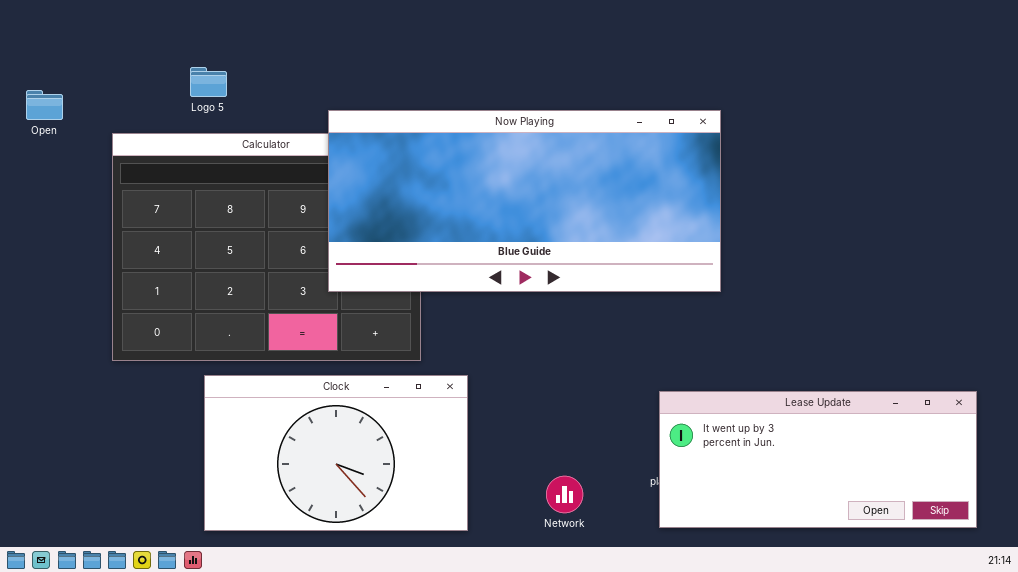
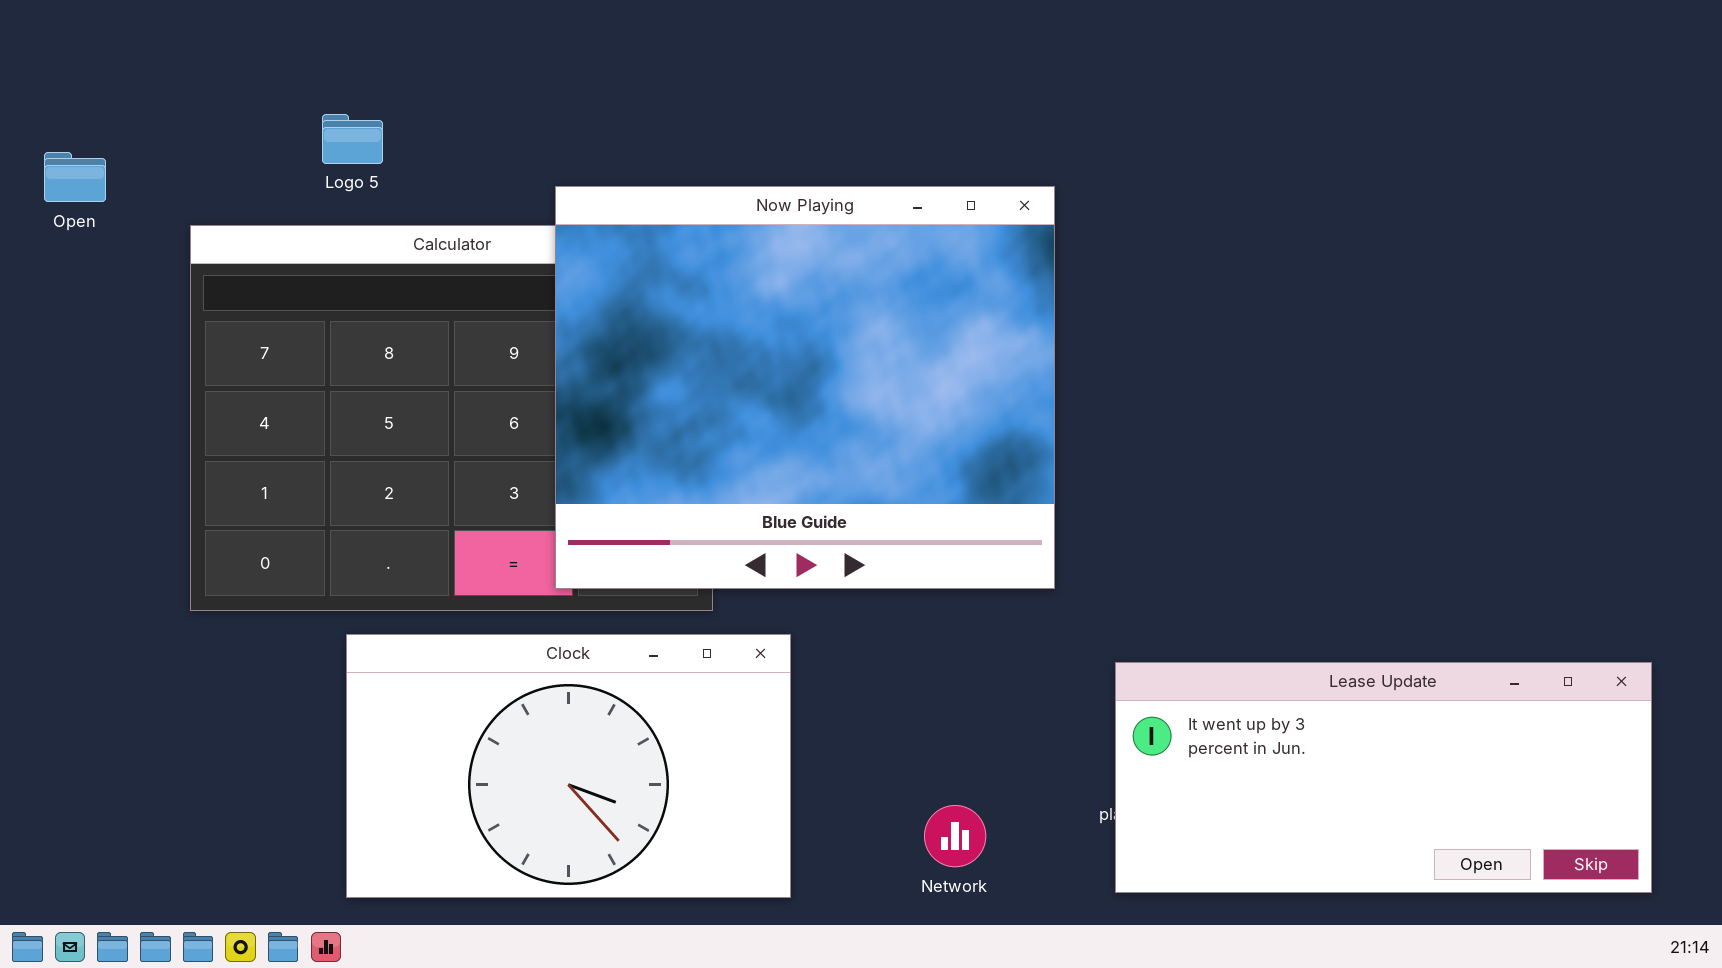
Now Playing: [328,110,721,292] -> [555,186,1055,589], resized

